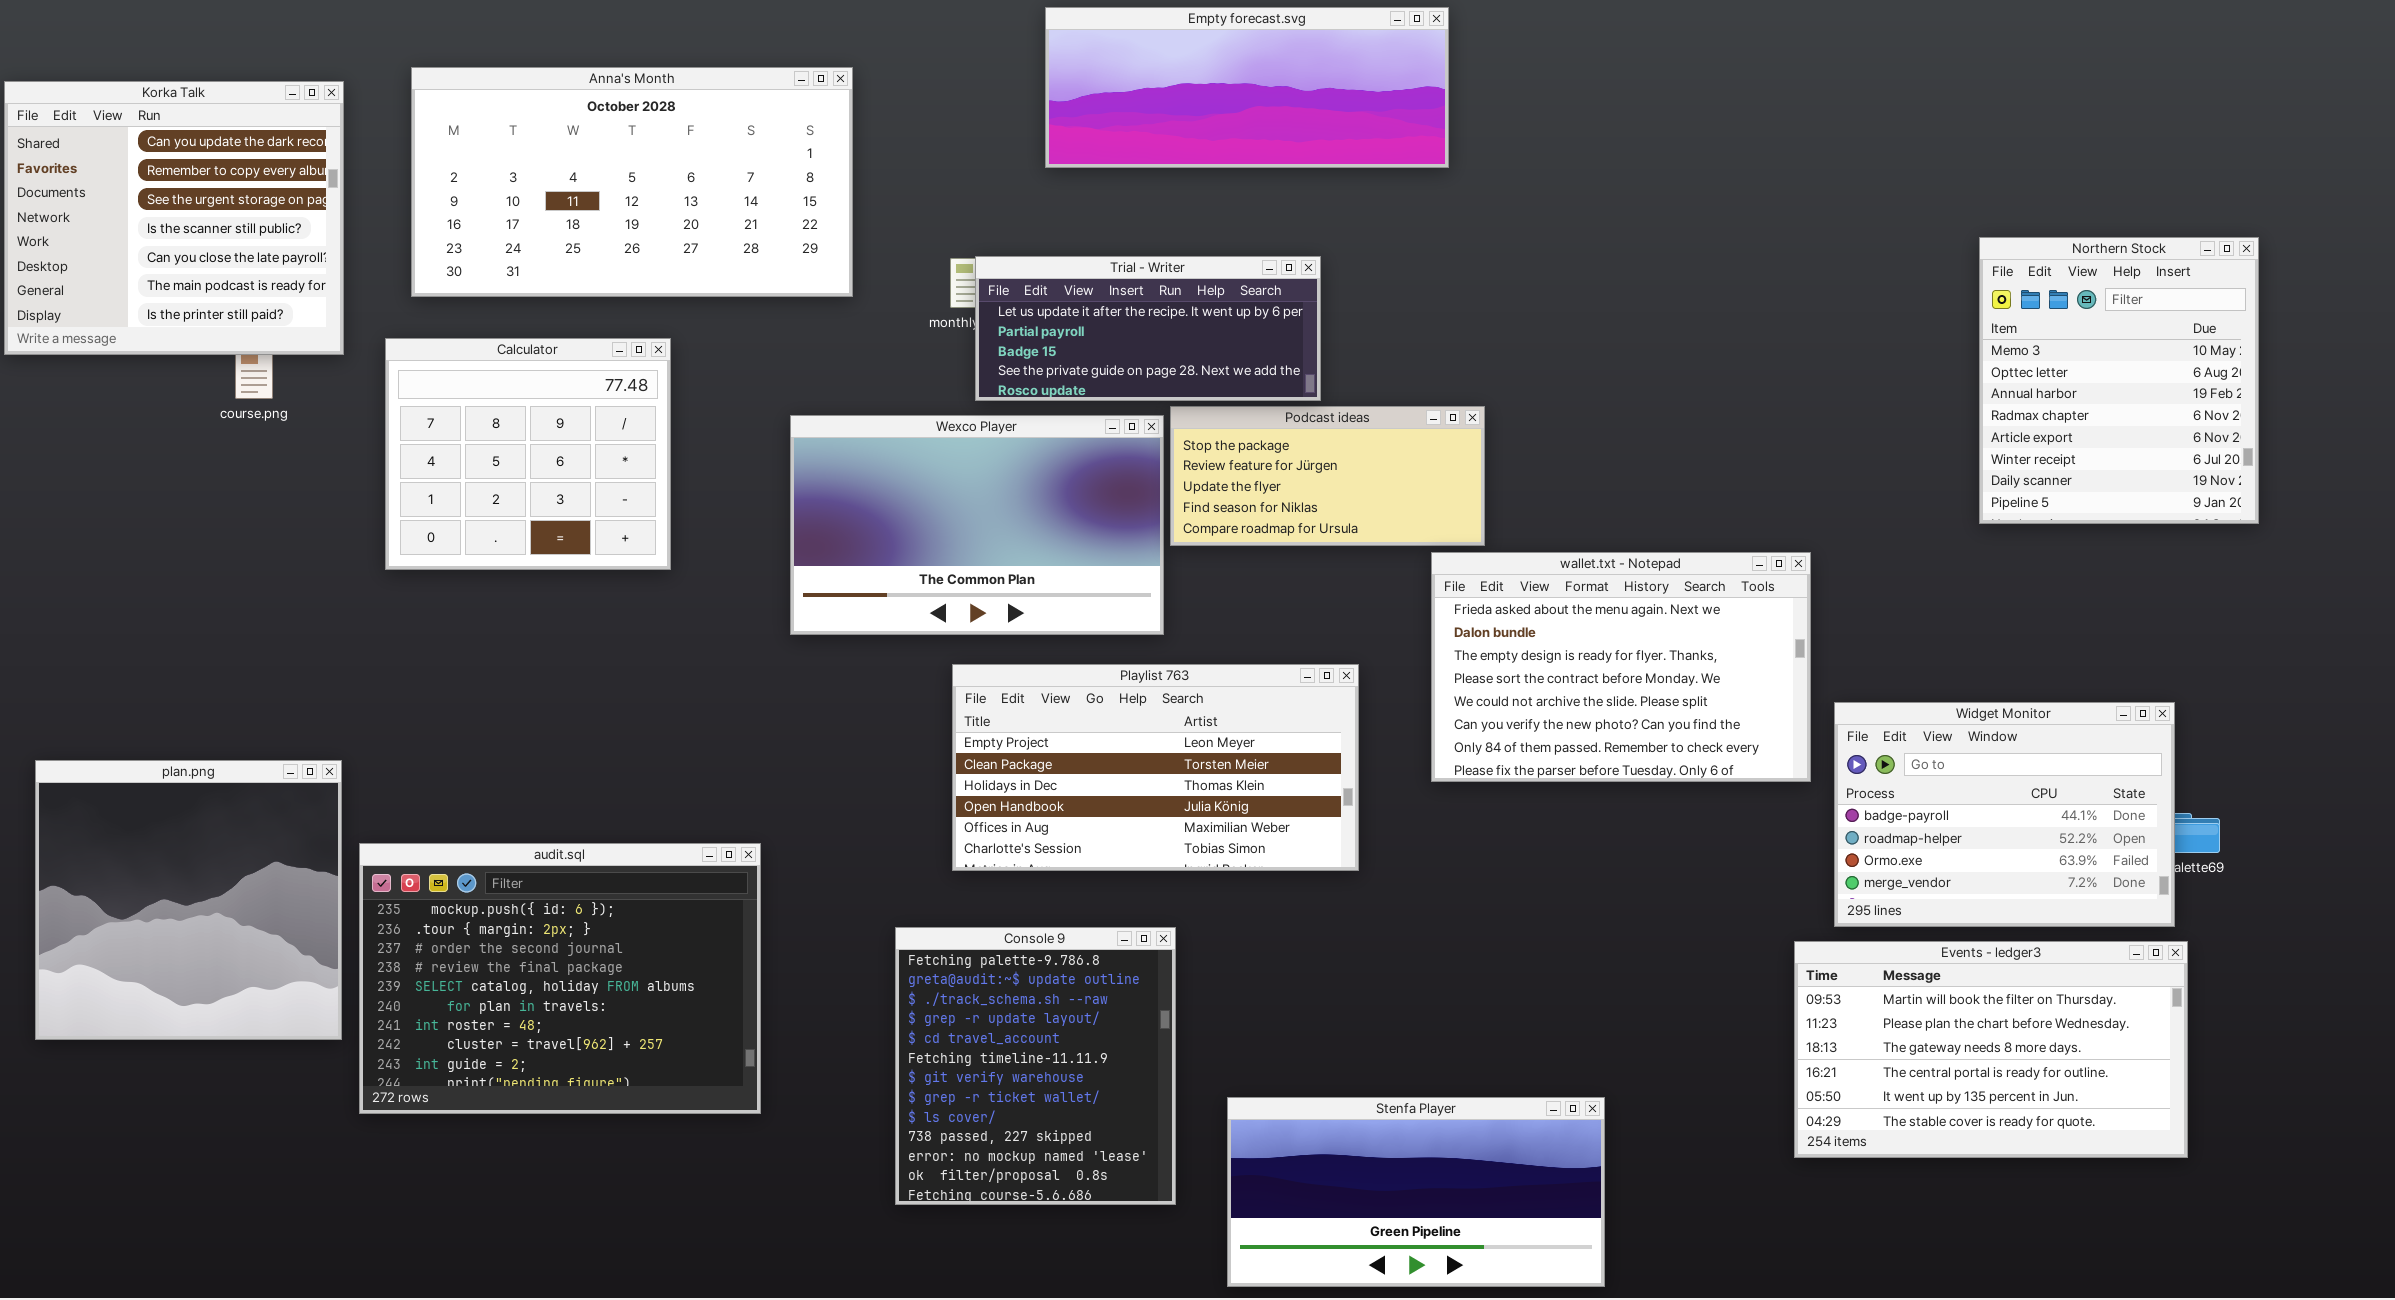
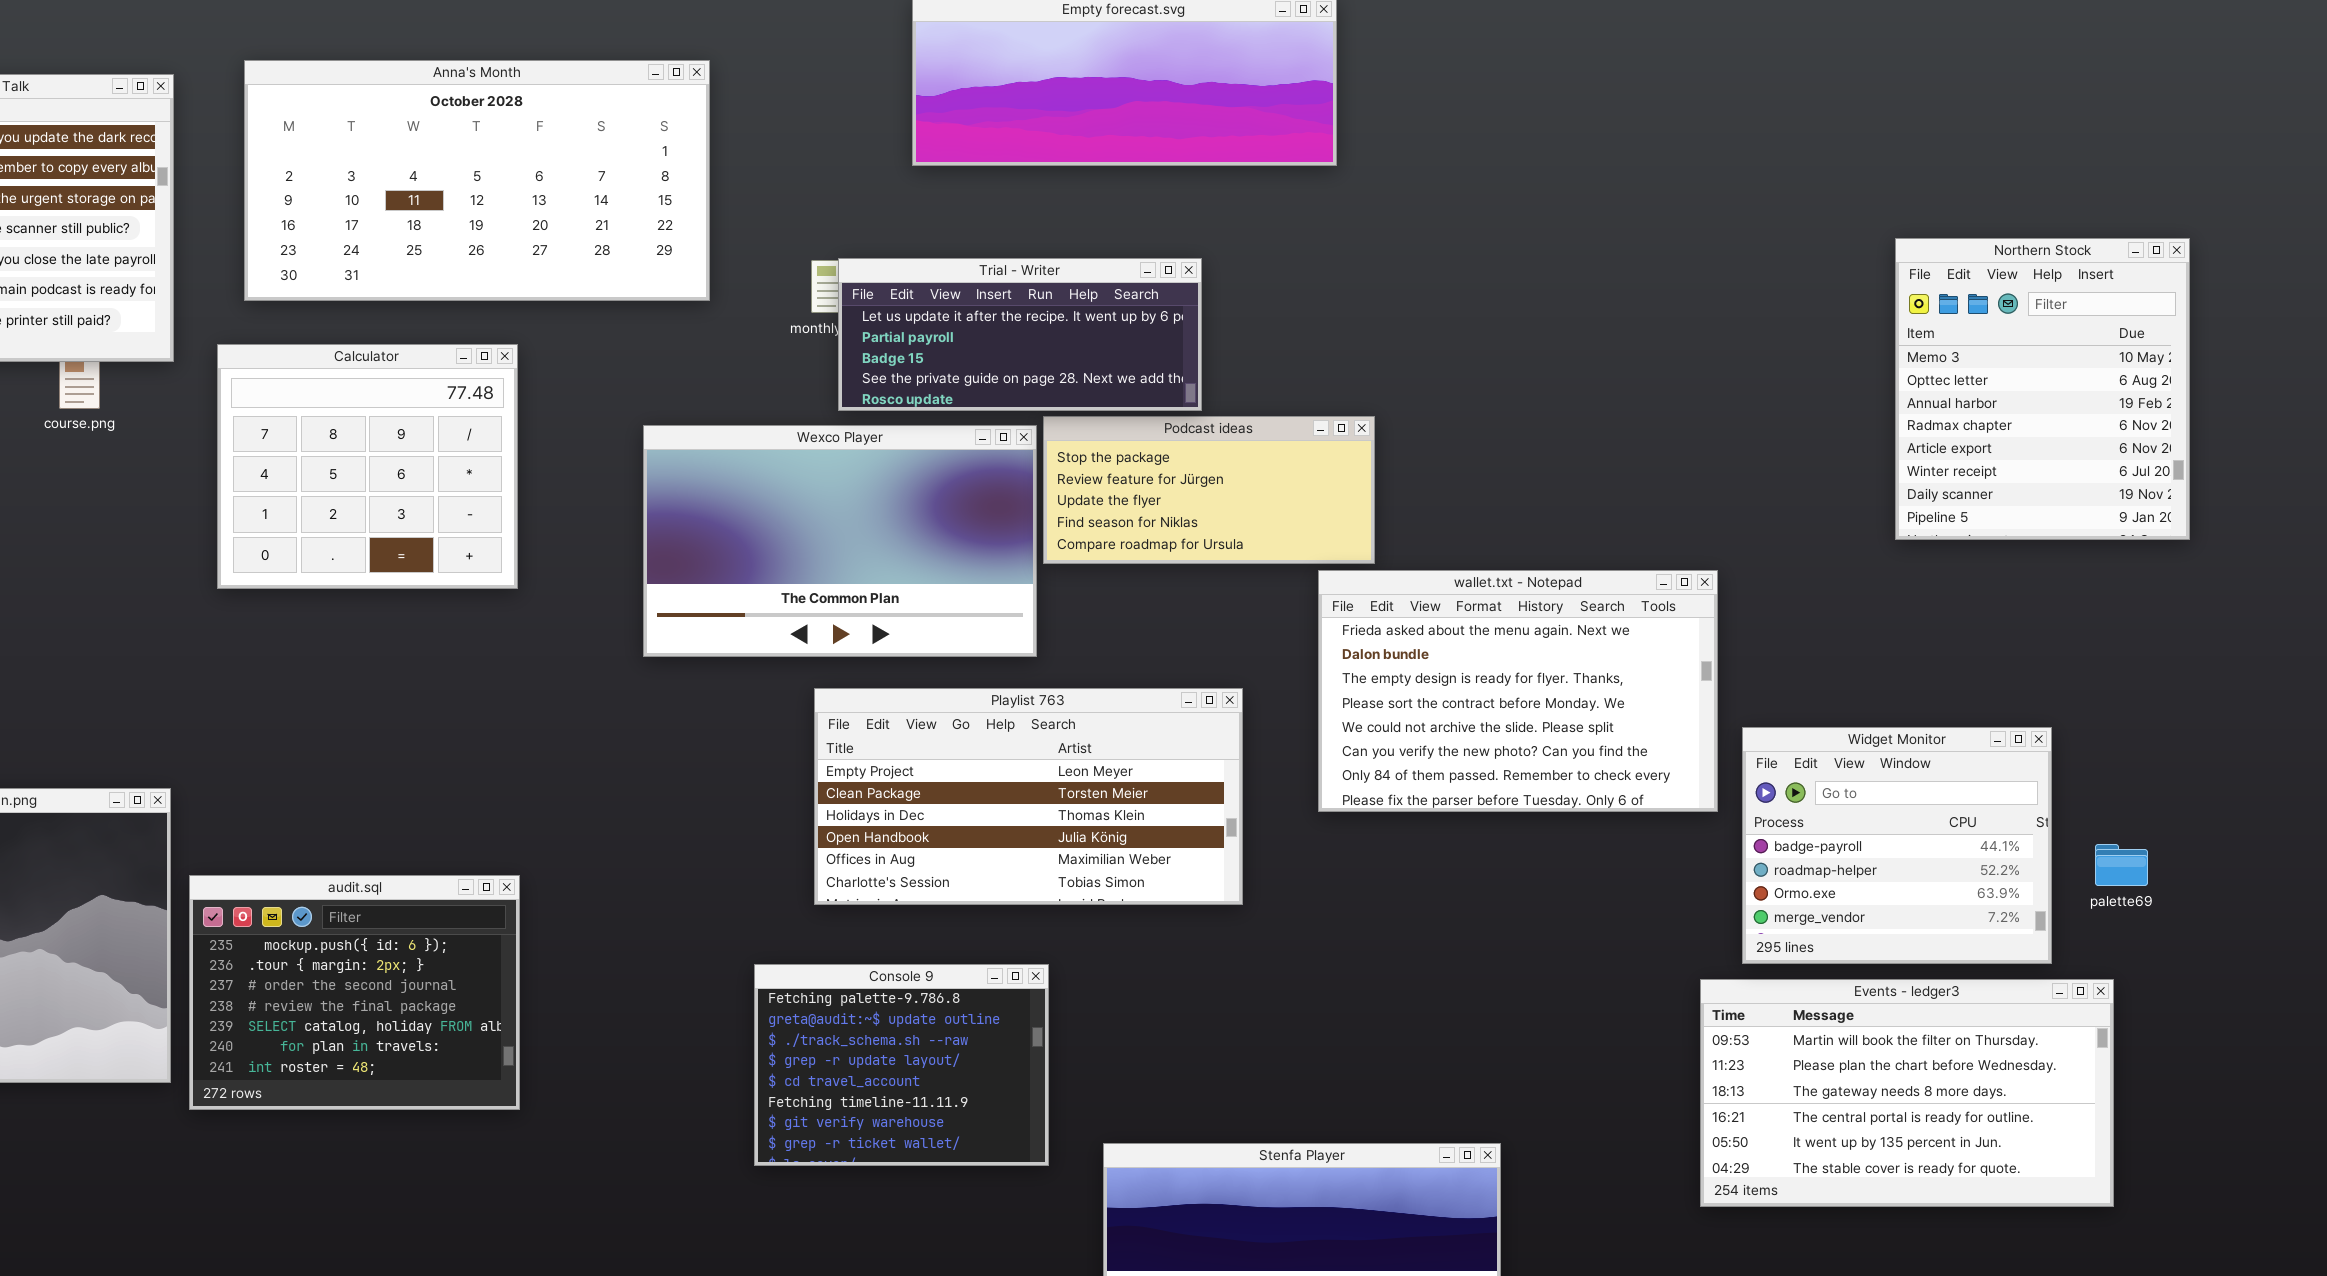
Widget Monitor: [1834,702,2175,927] -> [1742,727,2052,964], resized
audit.sql: [359,843,761,1114] -> [189,875,520,1110], resized
Console 9: [895,927,1176,1205] -> [754,964,1049,1166], resized

